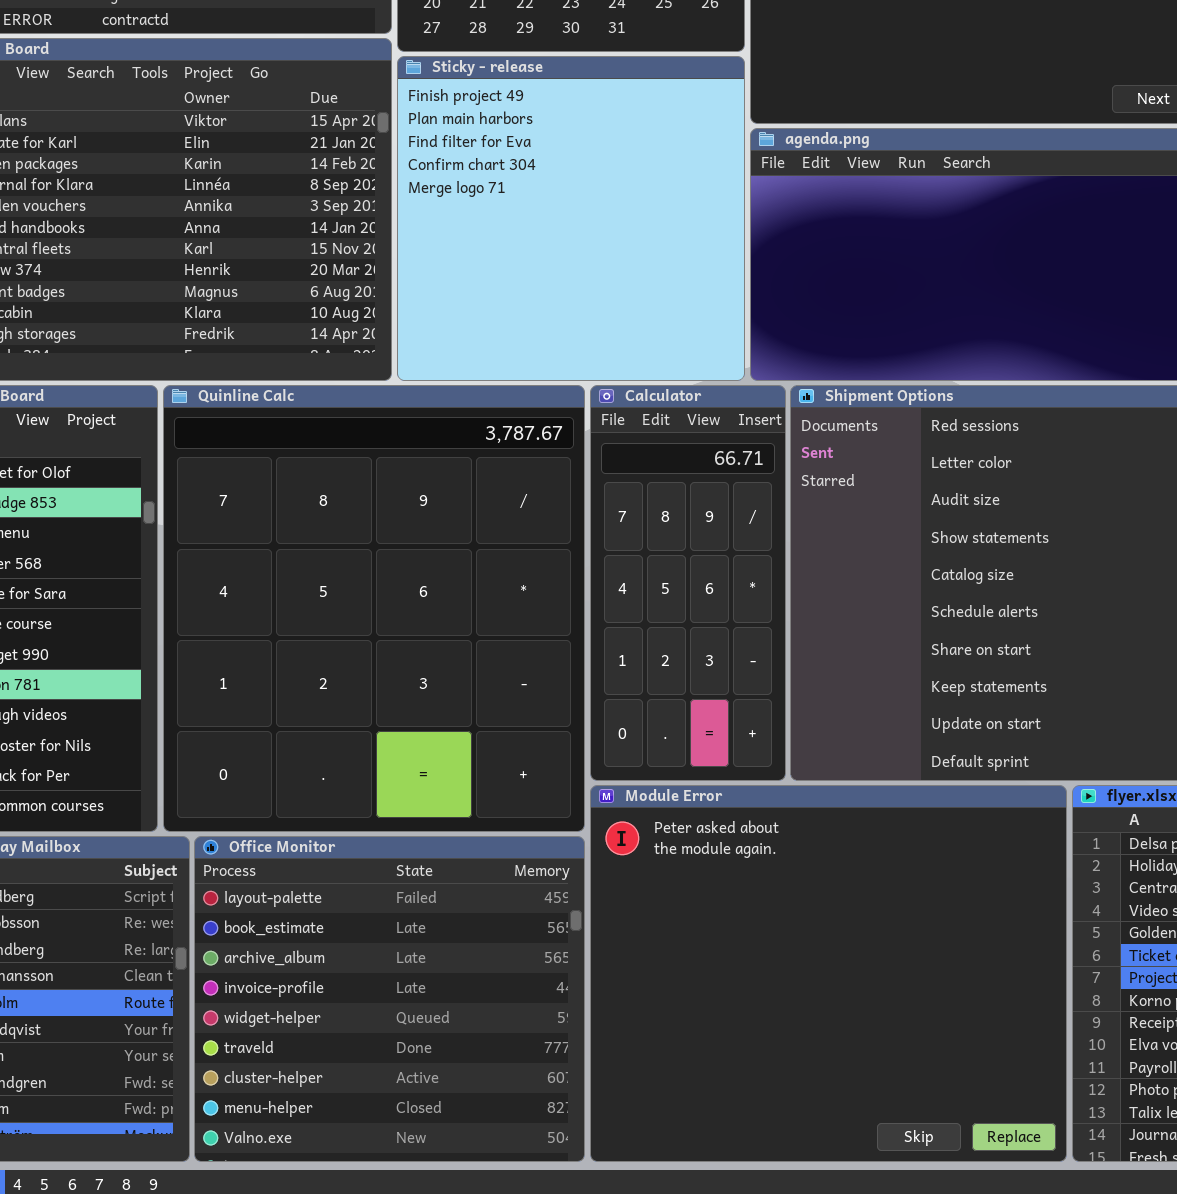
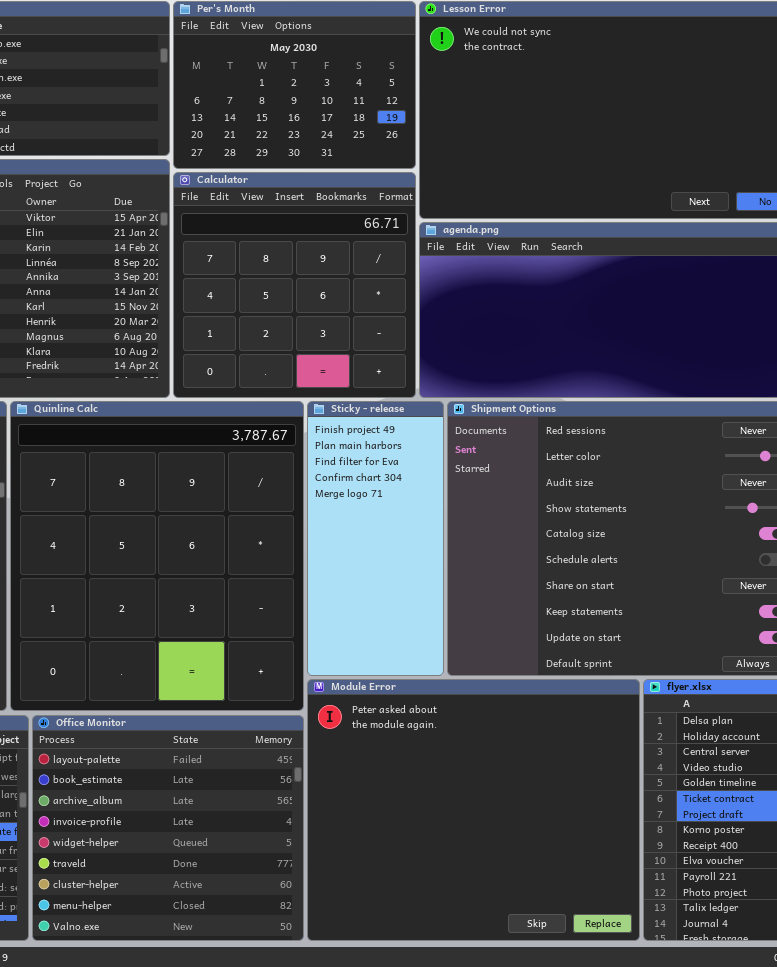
Sticky - release: [397,56,745,381] -> [307,401,444,676], moved, resized
Calculator: [590,385,786,781] -> [173,172,416,398], moved, resized

